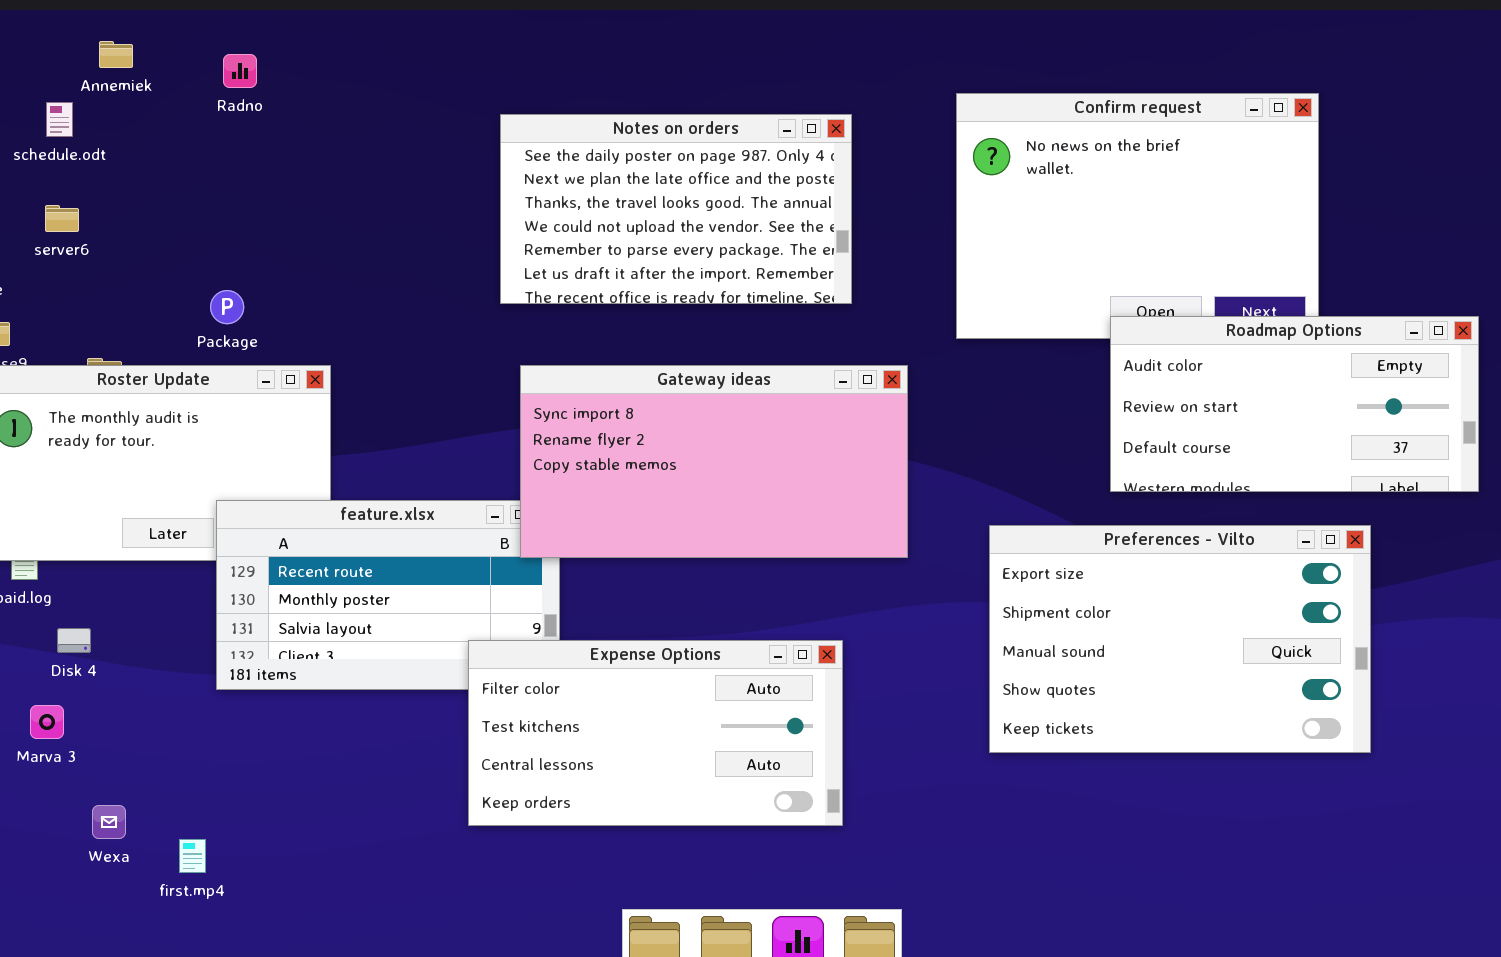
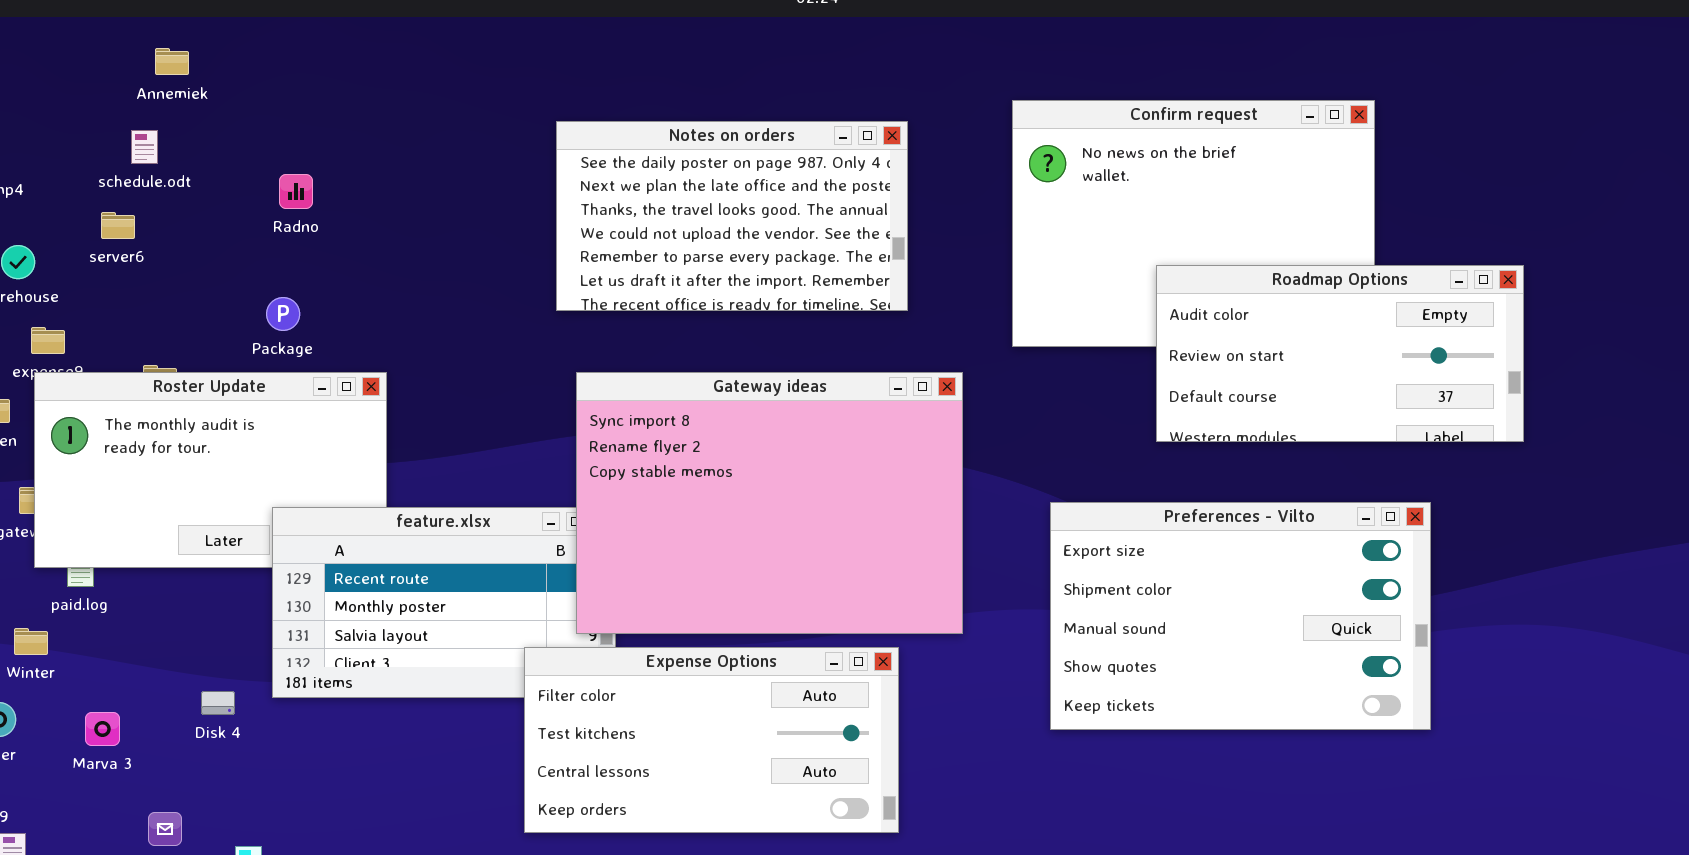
Radno: [223,54,257,88] -> [279,174,313,209], moved
schedule.odt: [46,102,73,137] -> [131,130,158,164], moved
Roadmap Options: [1110,316,1479,492] -> [1156,265,1524,442], moved
Gateway ideas: [520,365,908,558] -> [576,372,963,634], resized
Preferences - Vilto: [989,525,1371,753] -> [1050,502,1431,730], moved
Disk 4: [57,628,91,653] -> [201,691,235,715], moved

